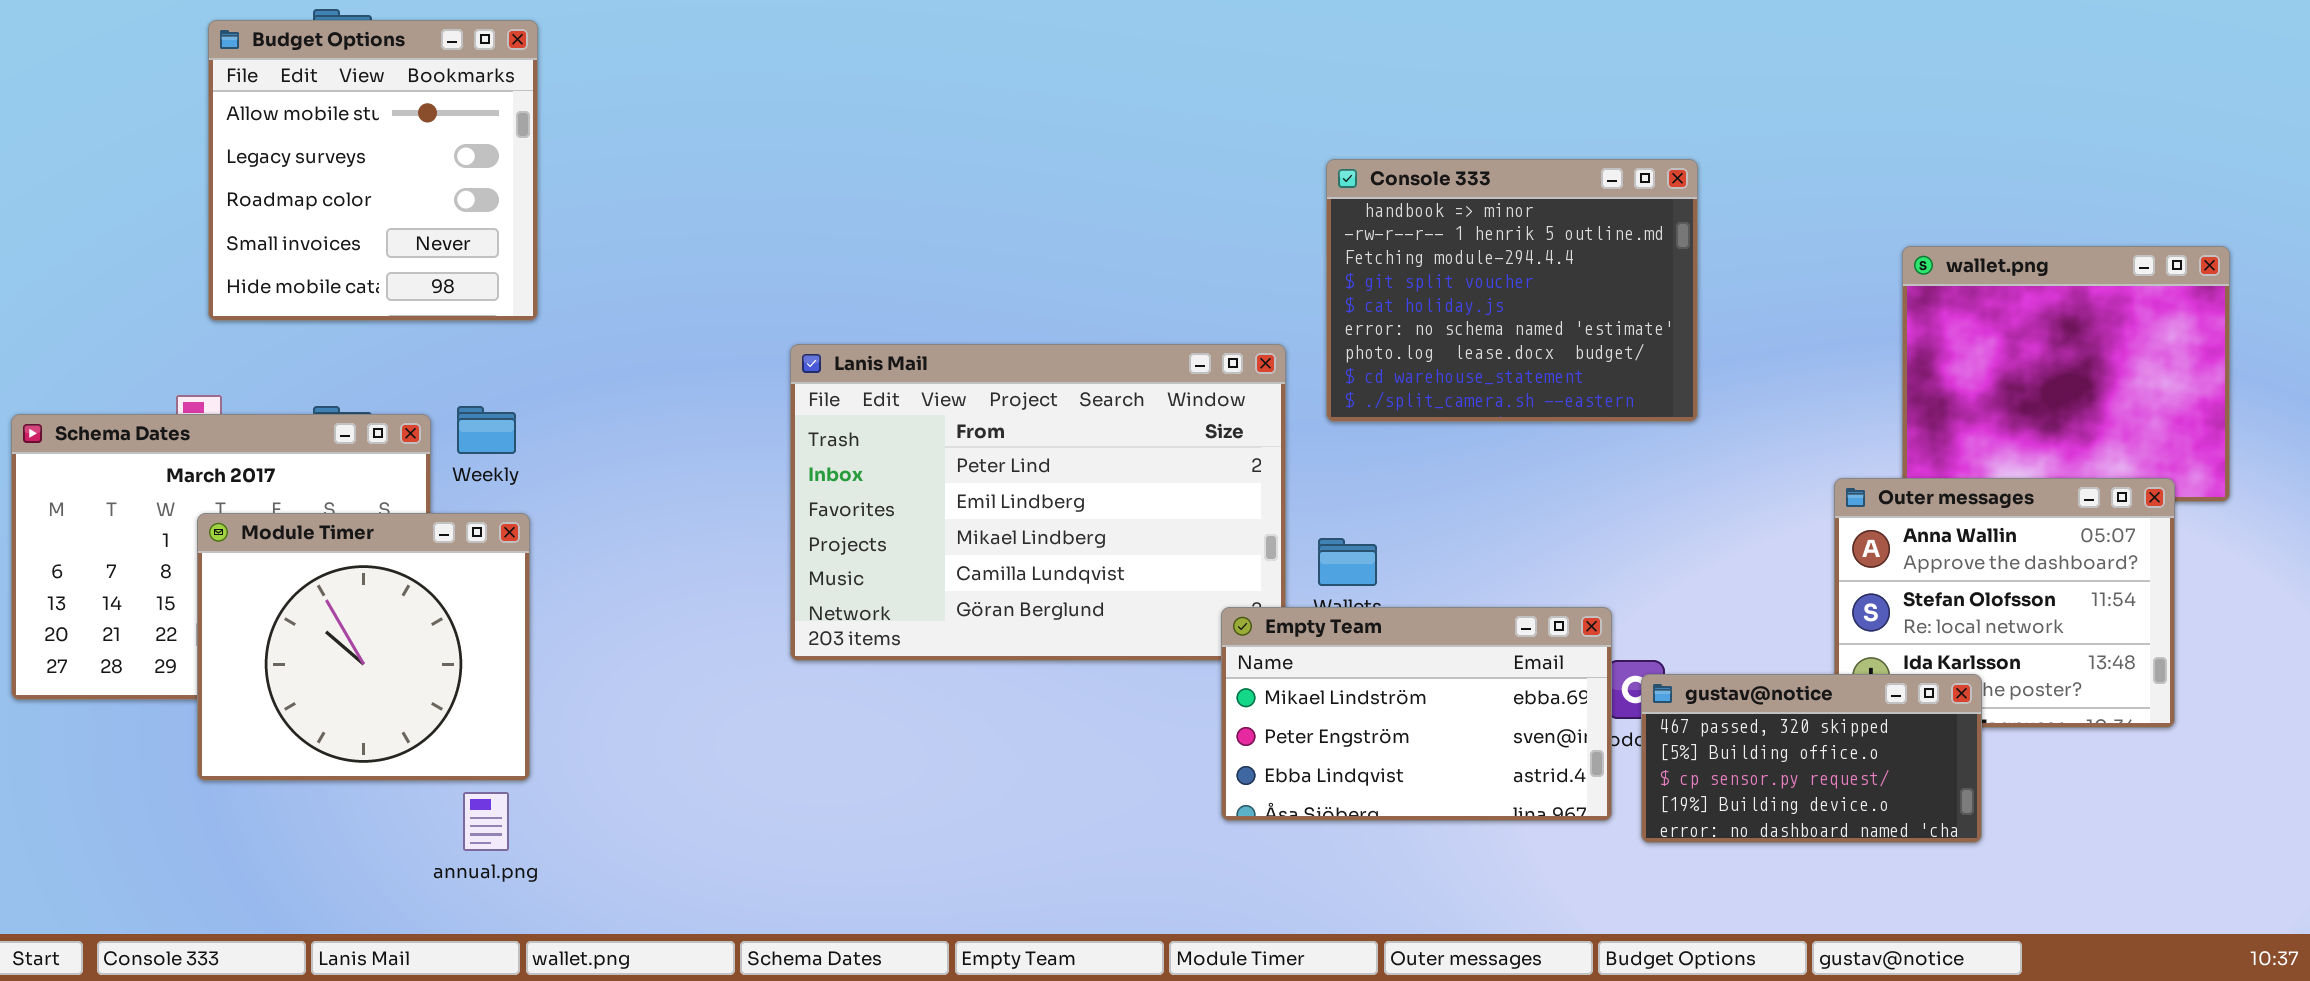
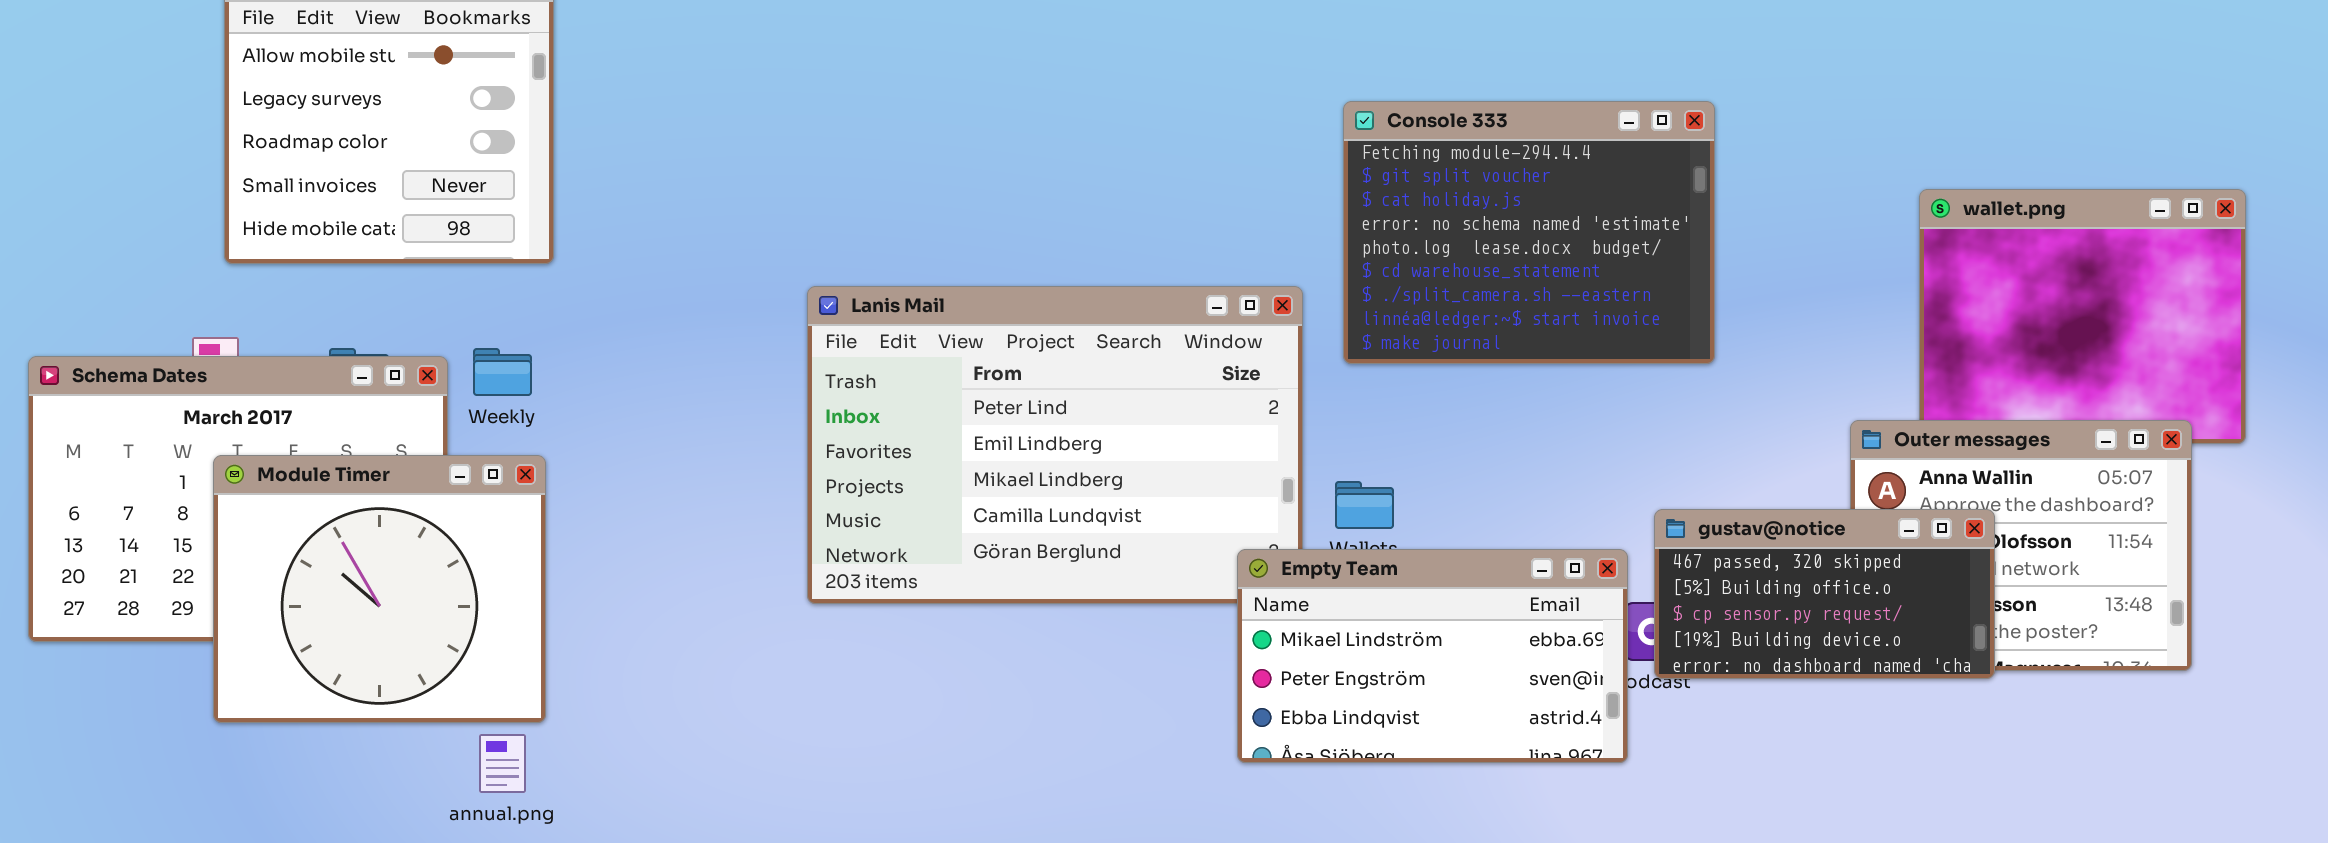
Console 333: [1326,159,1698,422] -> [1343,101,1715,364], scrolled down 2 rows
gustav@notice: [1641,674,1982,843] -> [1654,509,1995,679], moved

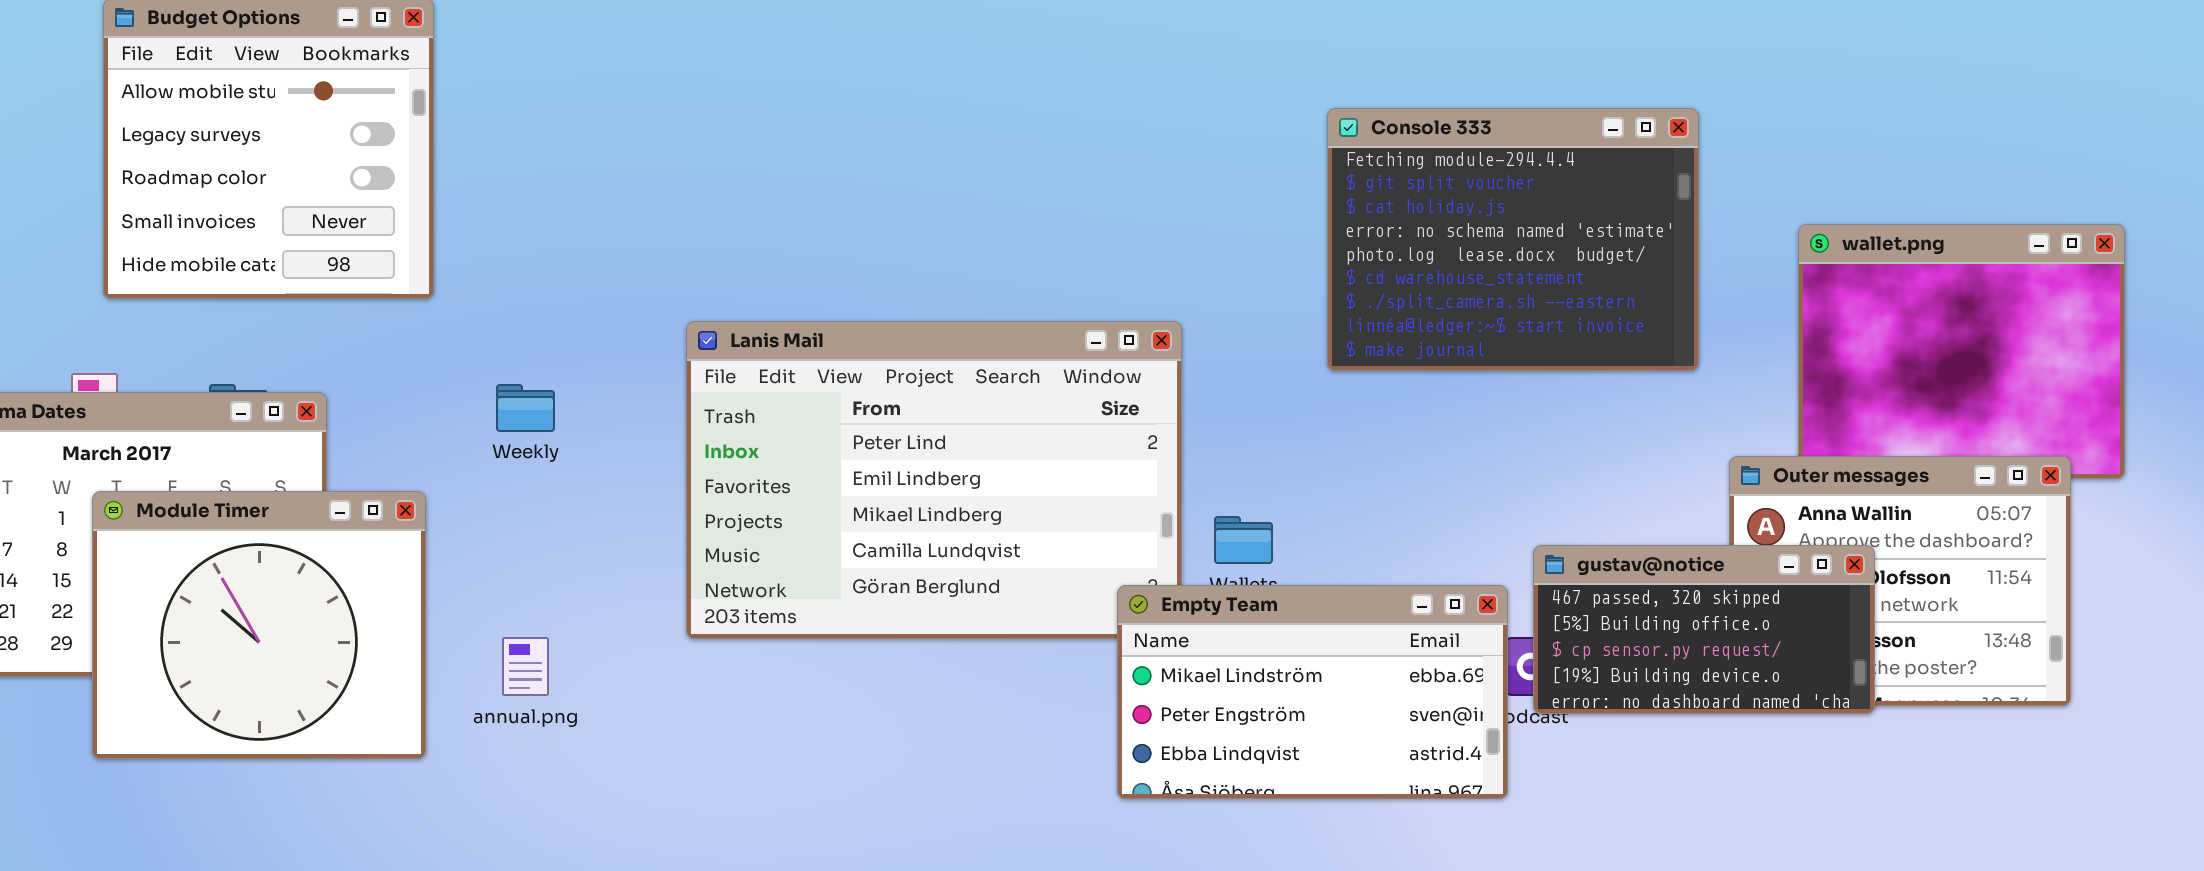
Console 333: [1343,101,1715,364] -> [1327,108,1699,371], moved
Weekly: [473,348,532,396] -> [496,384,555,432], moved
annual.png: [479,734,526,793] -> [502,637,549,696], moved

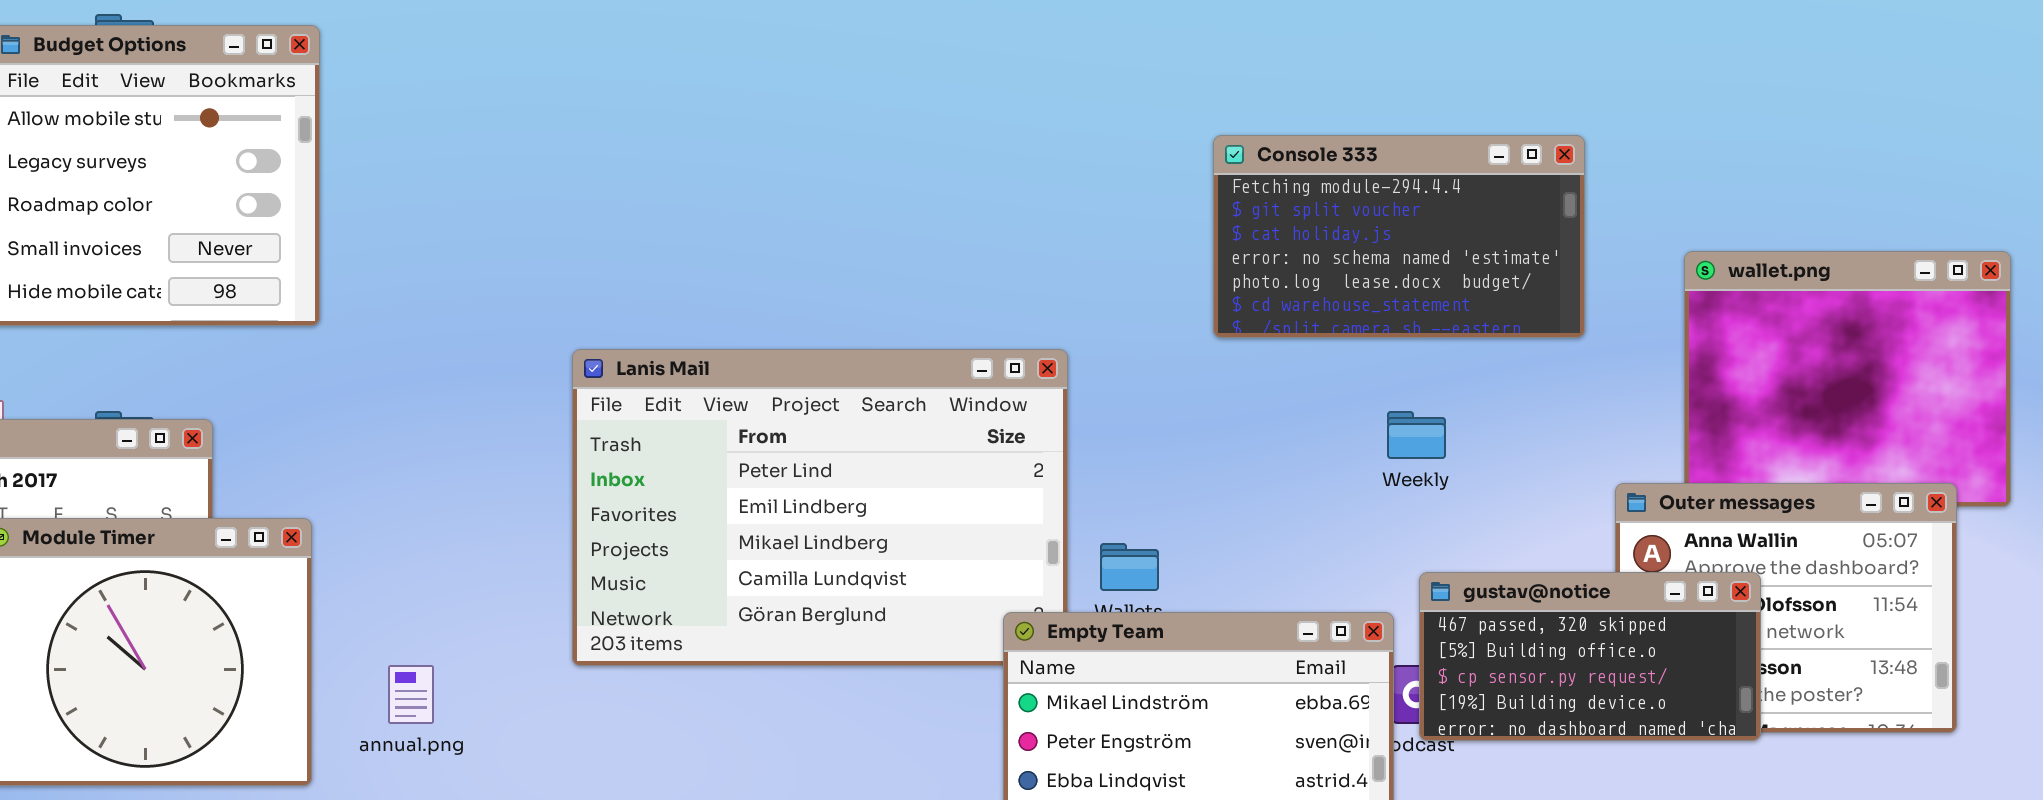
Console 333: [1327,108,1699,371] -> [1213,135,1585,338], resized
Weekly: [496,384,555,432] -> [1387,411,1446,459], moved

